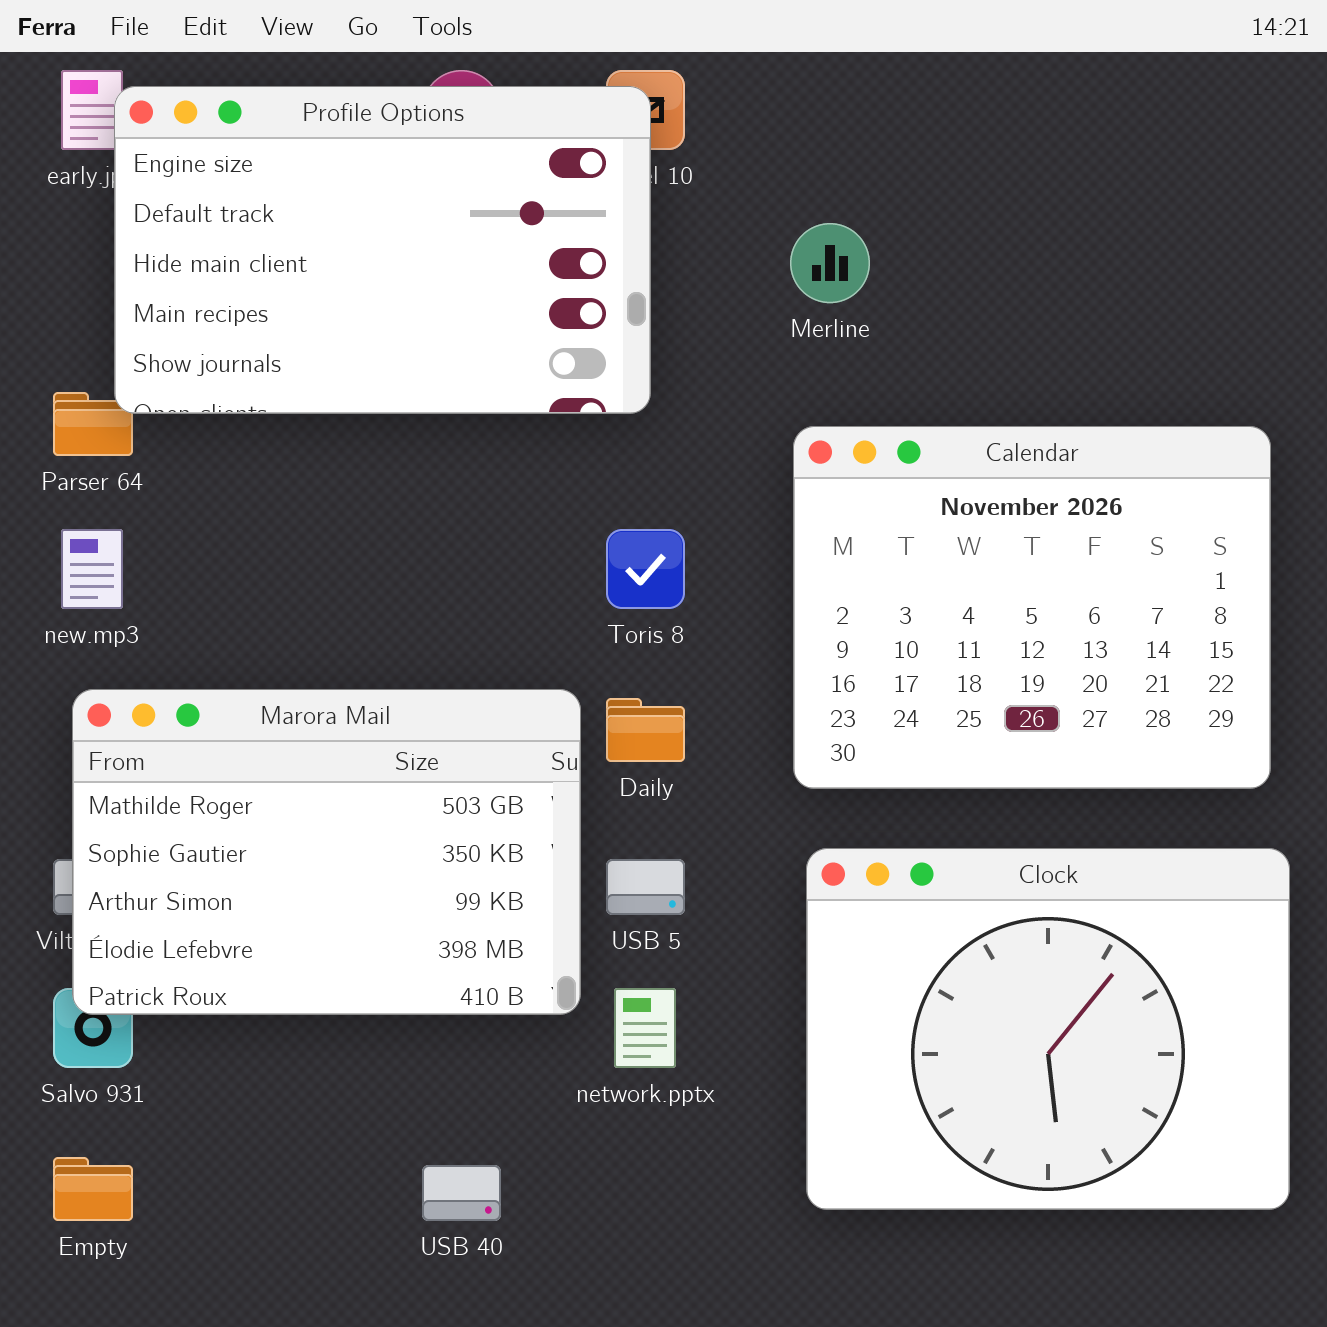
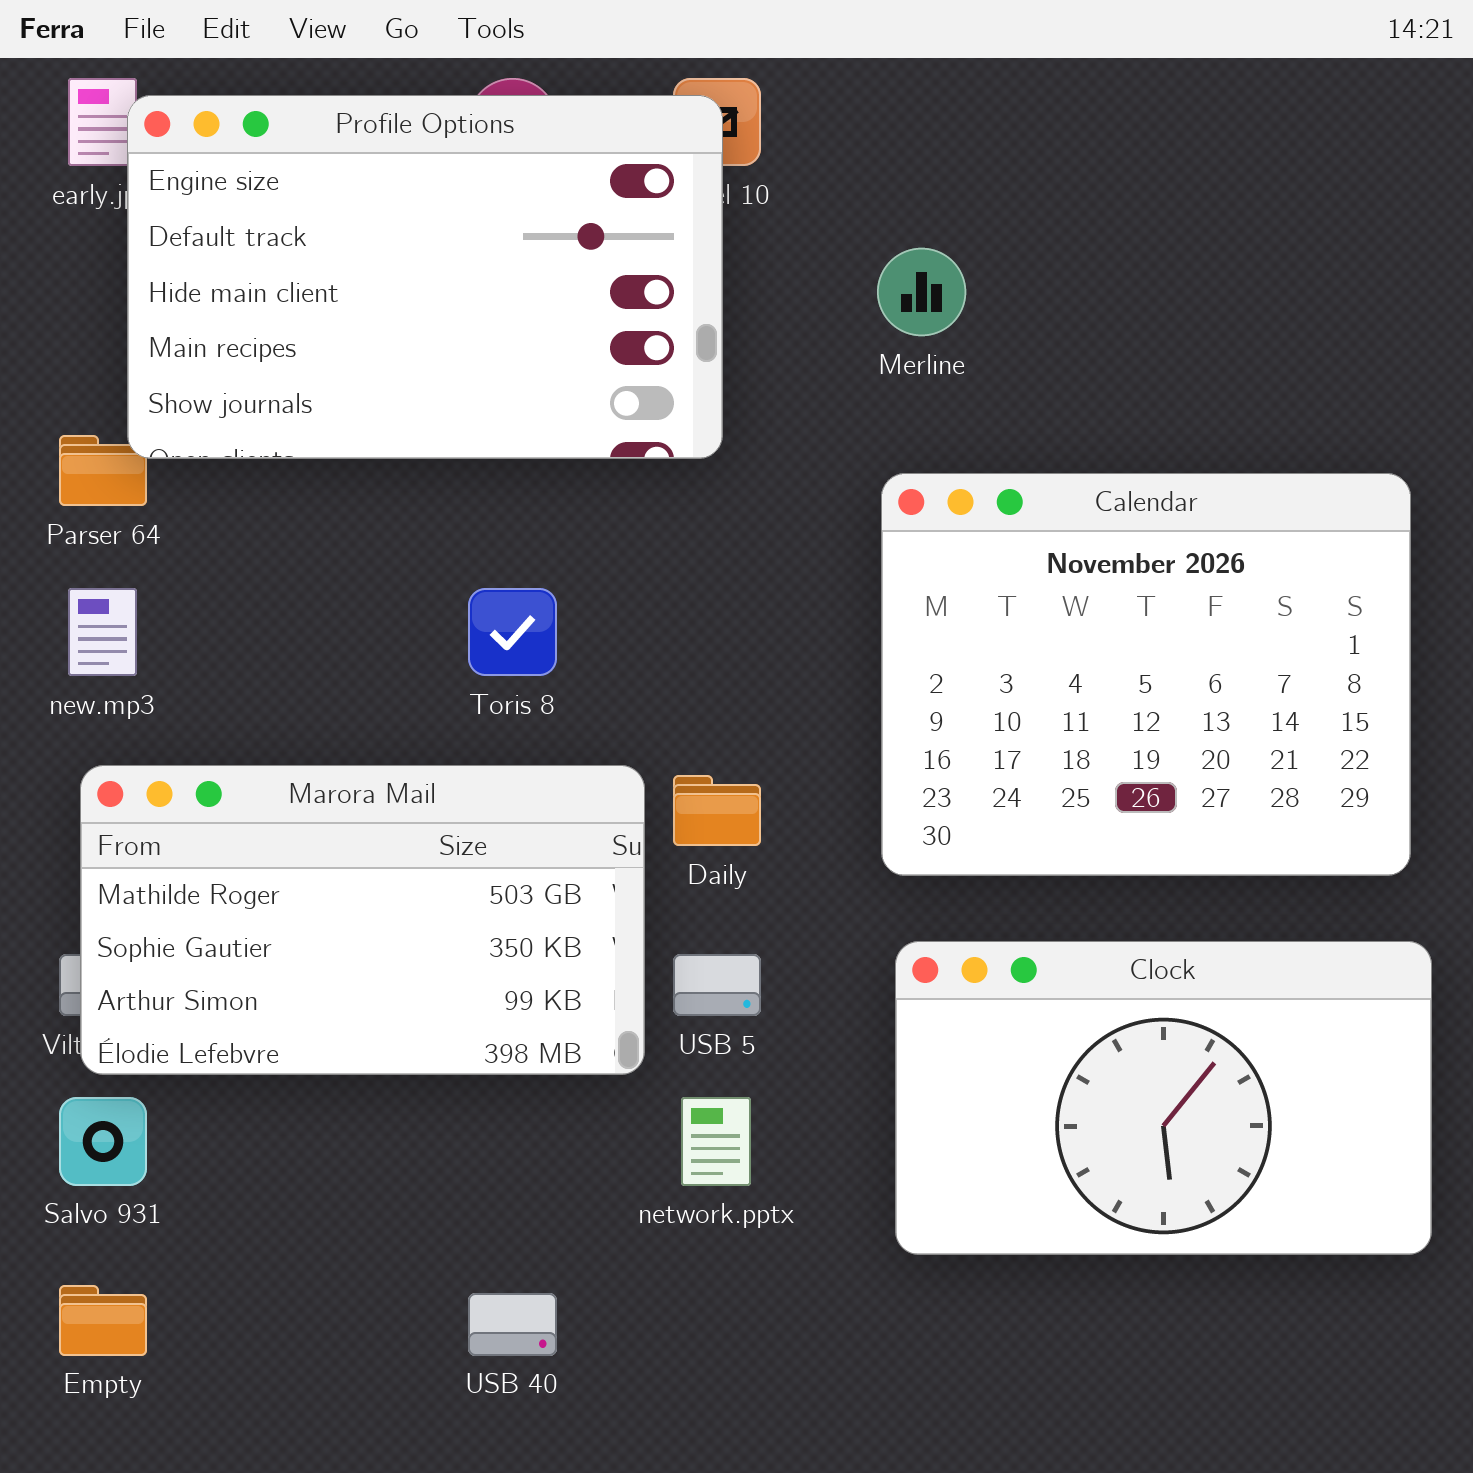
Toris 8: [606,529,685,609] -> [468,588,557,676], moved
Marora Mail: [72,689,581,1015] -> [80,765,645,1075], resized
Clock: [806,848,1290,1210] -> [895,941,1432,1255], resized

